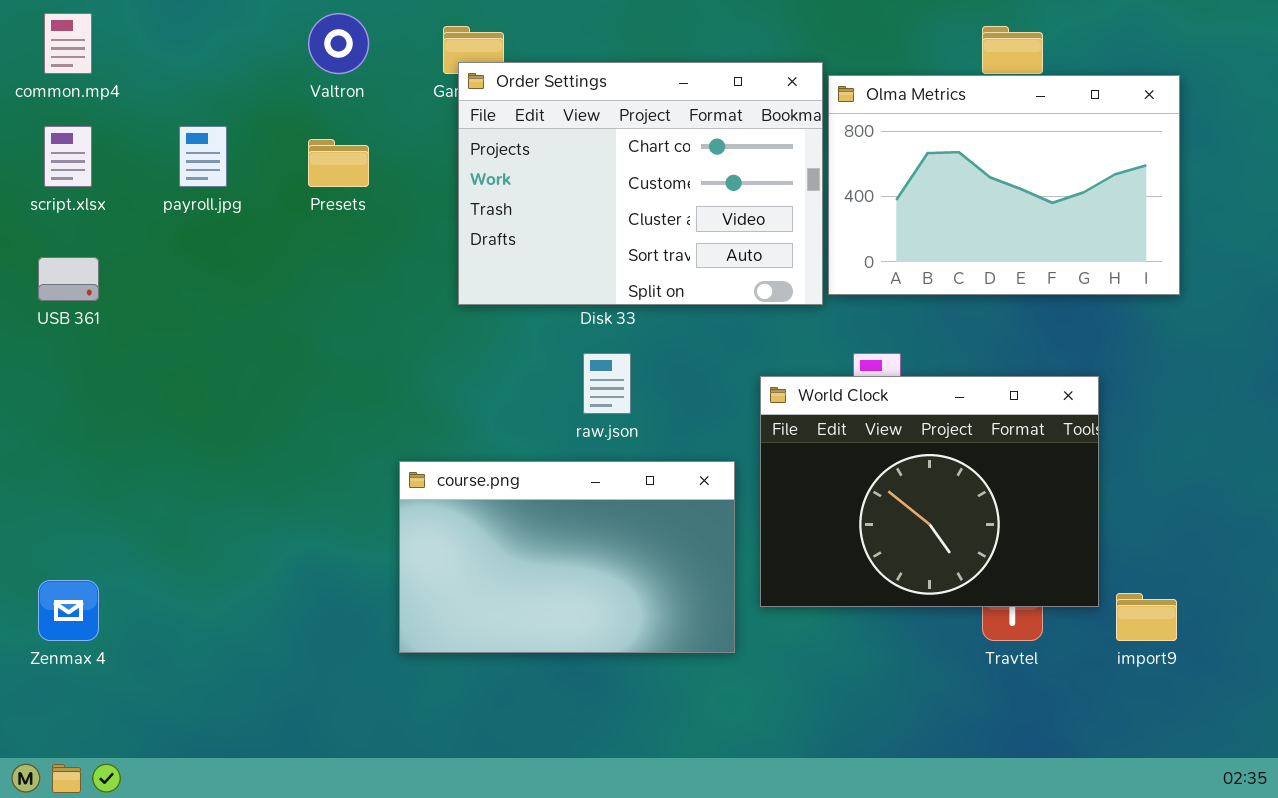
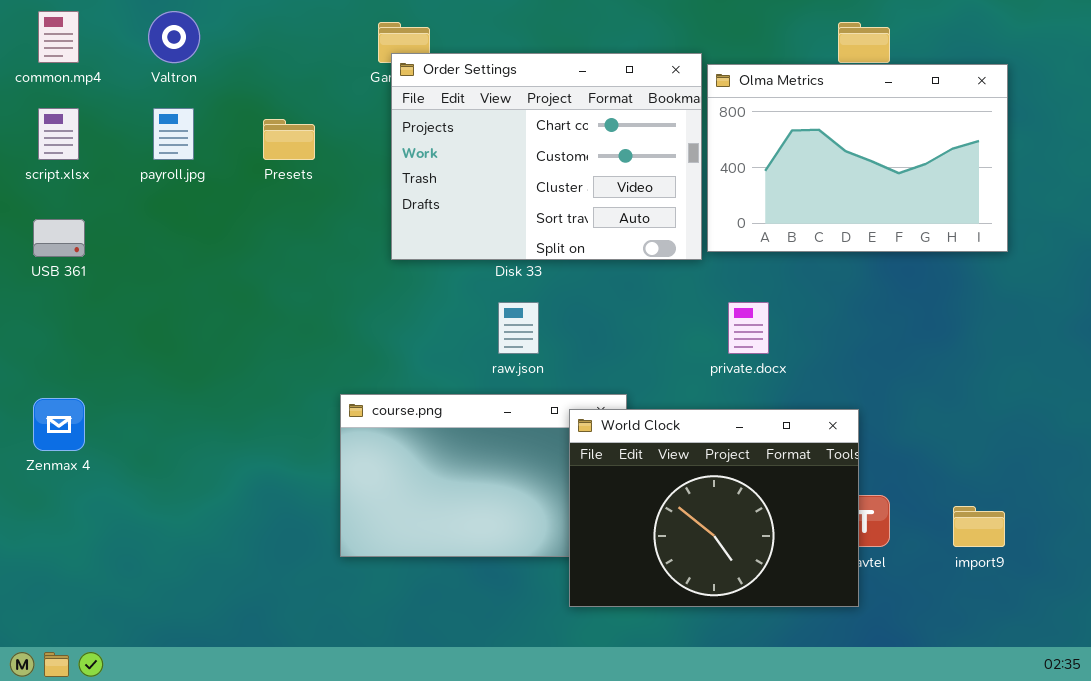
Valtron: [308,13,369,74] -> [148,11,200,63], moved
World Clock: [760,376,1099,607] -> [569,409,859,607], moved
Zenmax 4: [38,580,99,641] -> [33,398,85,451], moved

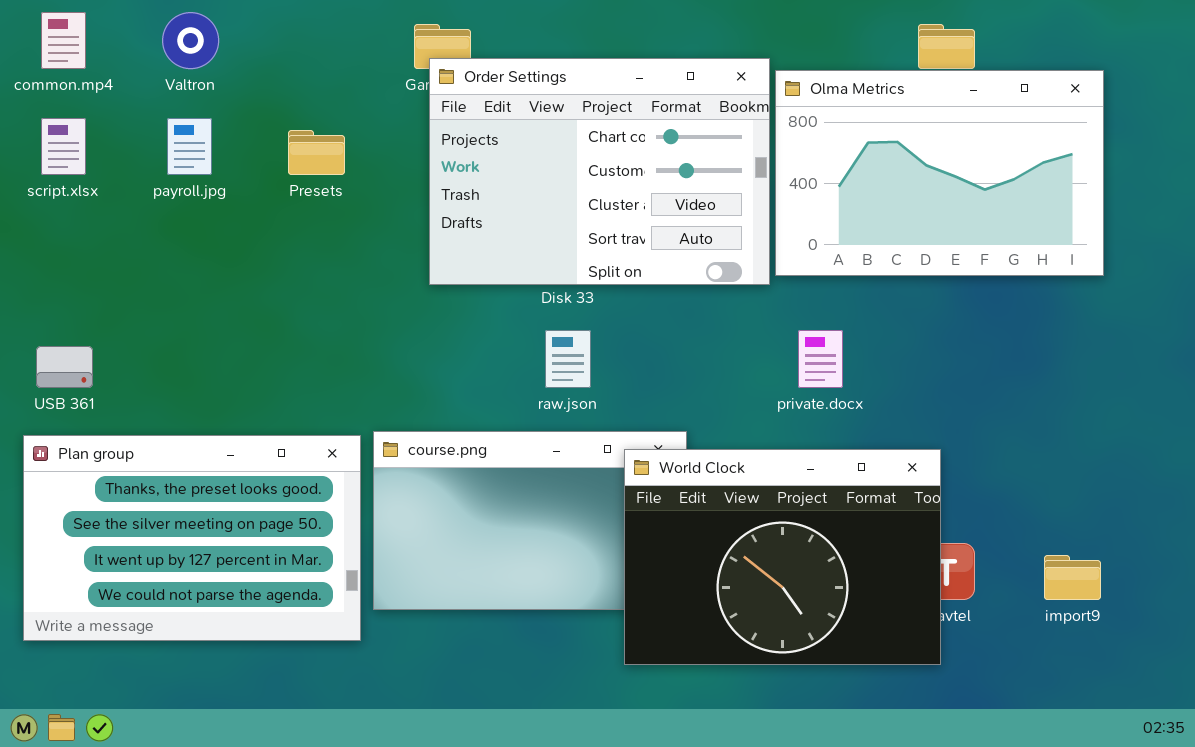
USB 361: [33,219,85,257] -> [36,346,93,388], moved
Plan group: none -> [23,435,361,641], opened

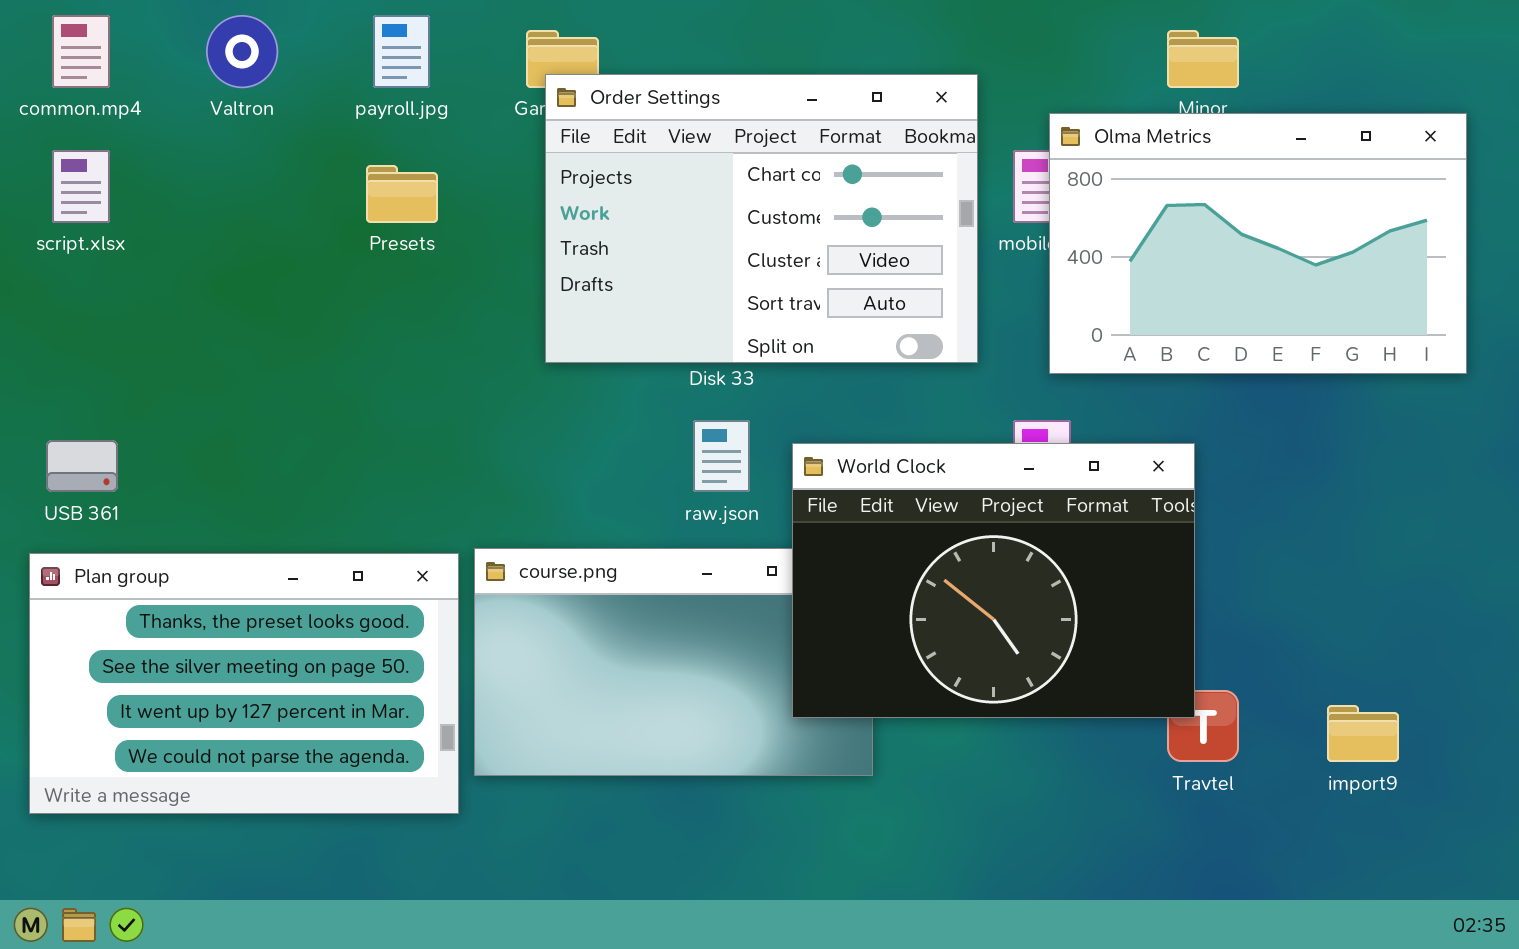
Olma Metrics: [775,70,1104,276] -> [1049,113,1467,374], moved
payroll.jpg: [167,118,212,175] -> [373,15,430,88], moved
World Clock: [624,449,941,665] -> [792,443,1195,718], moved

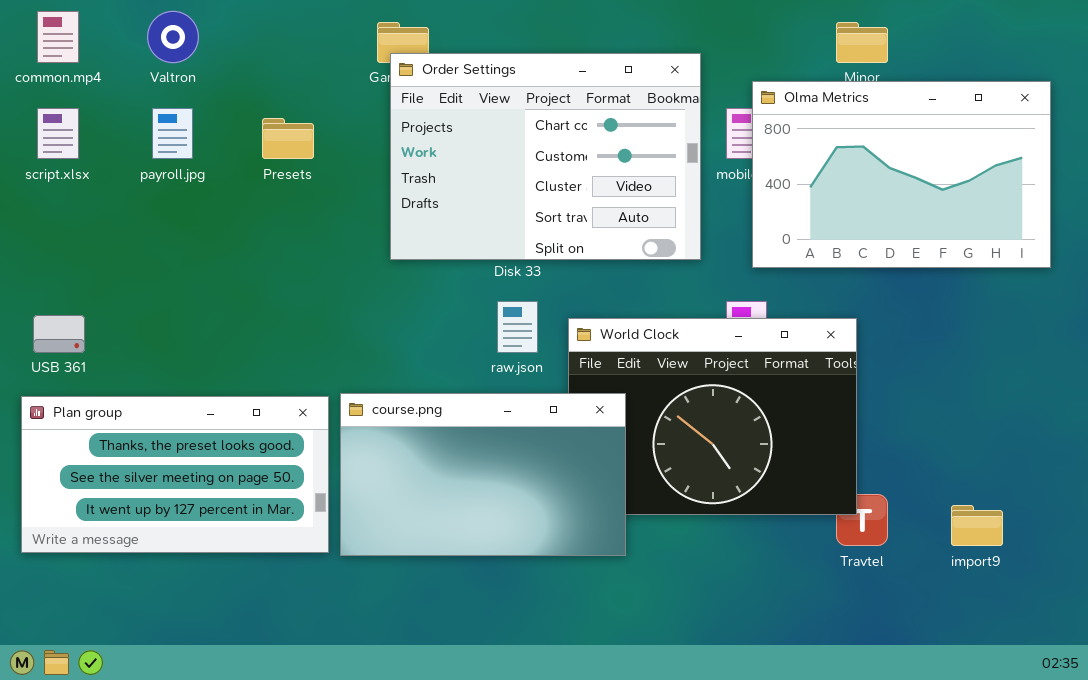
payroll.jpg: [373,15,430,88] -> [152,108,193,159], moved
course.png: [474,548,873,776] -> [340,393,626,556], raised
Plan group: [29,553,459,814] -> [21,396,329,553], resized

